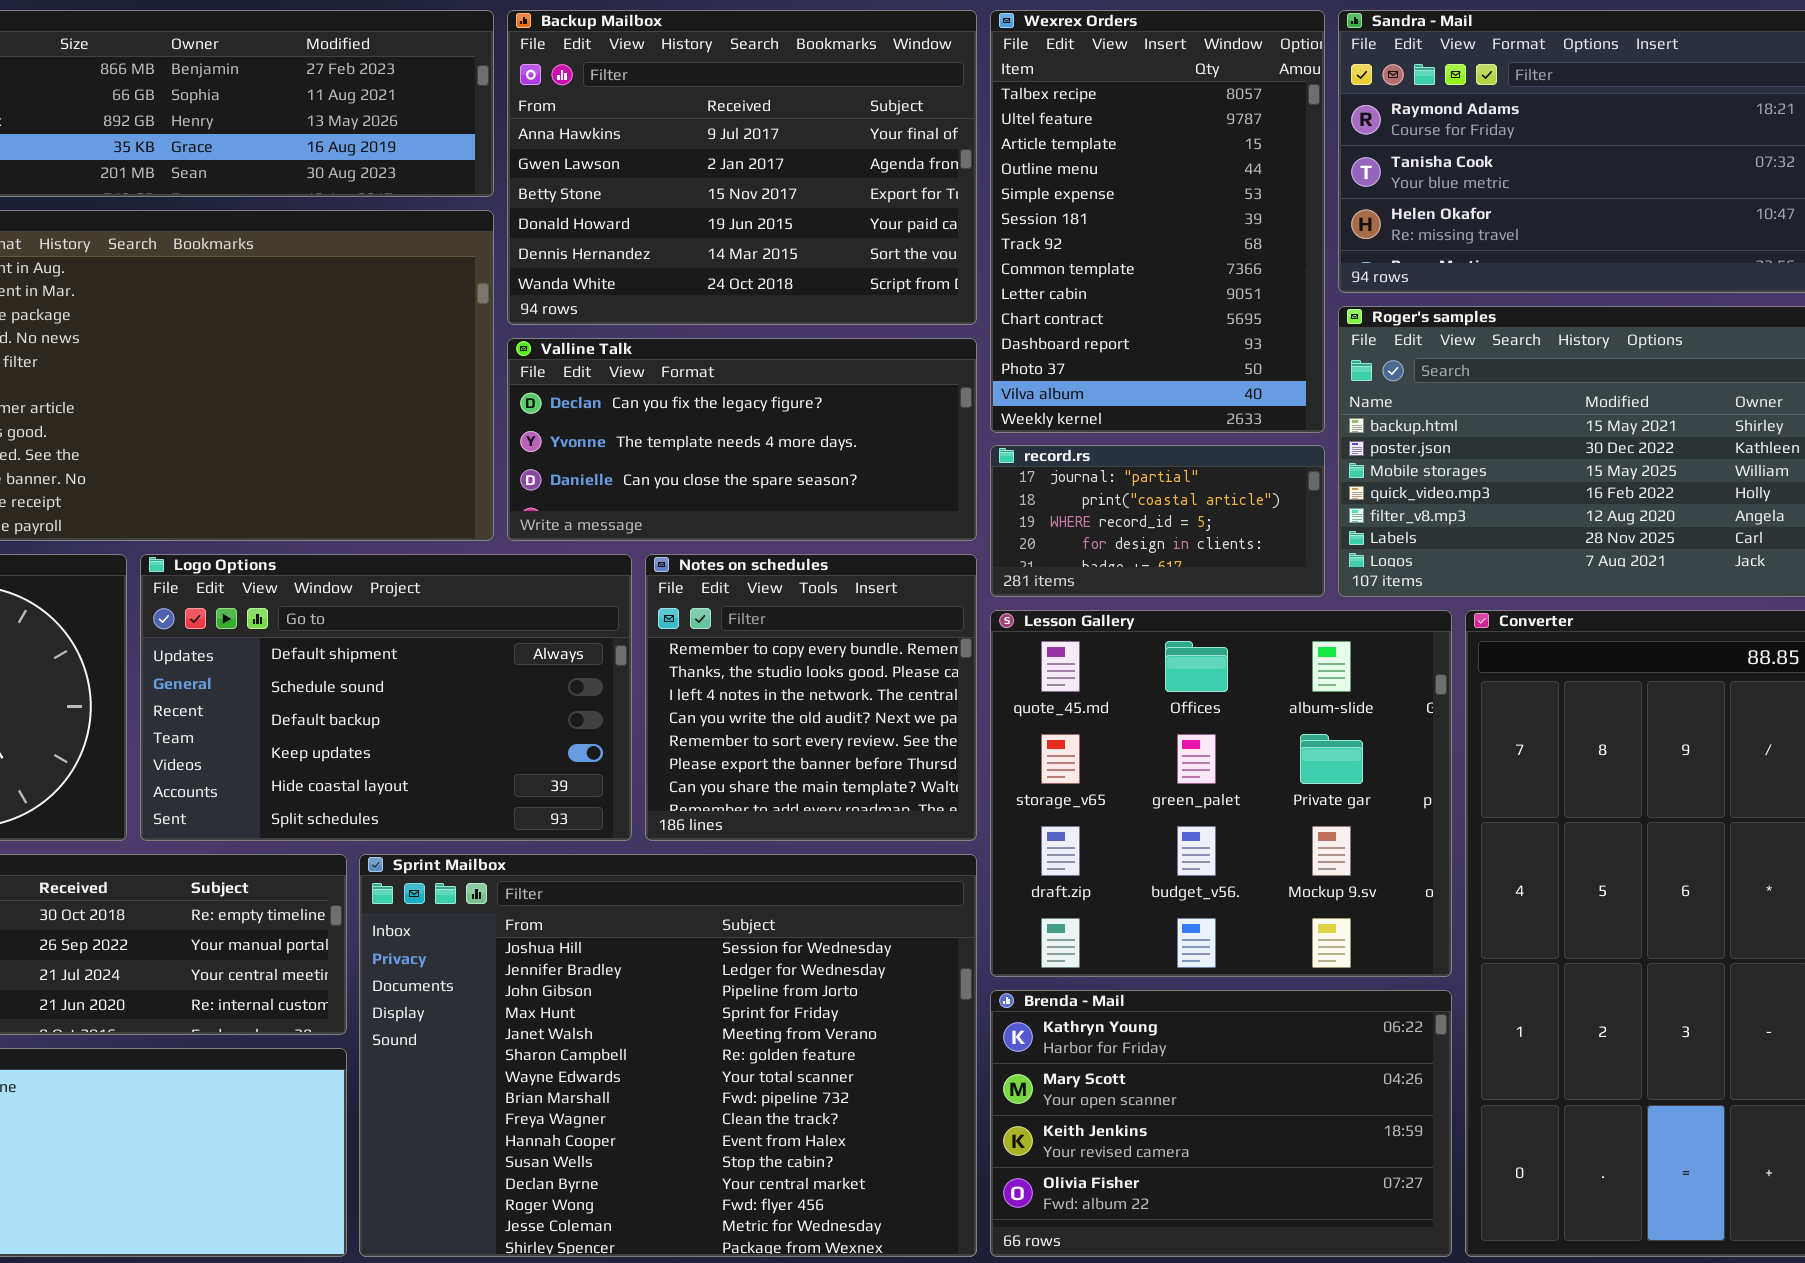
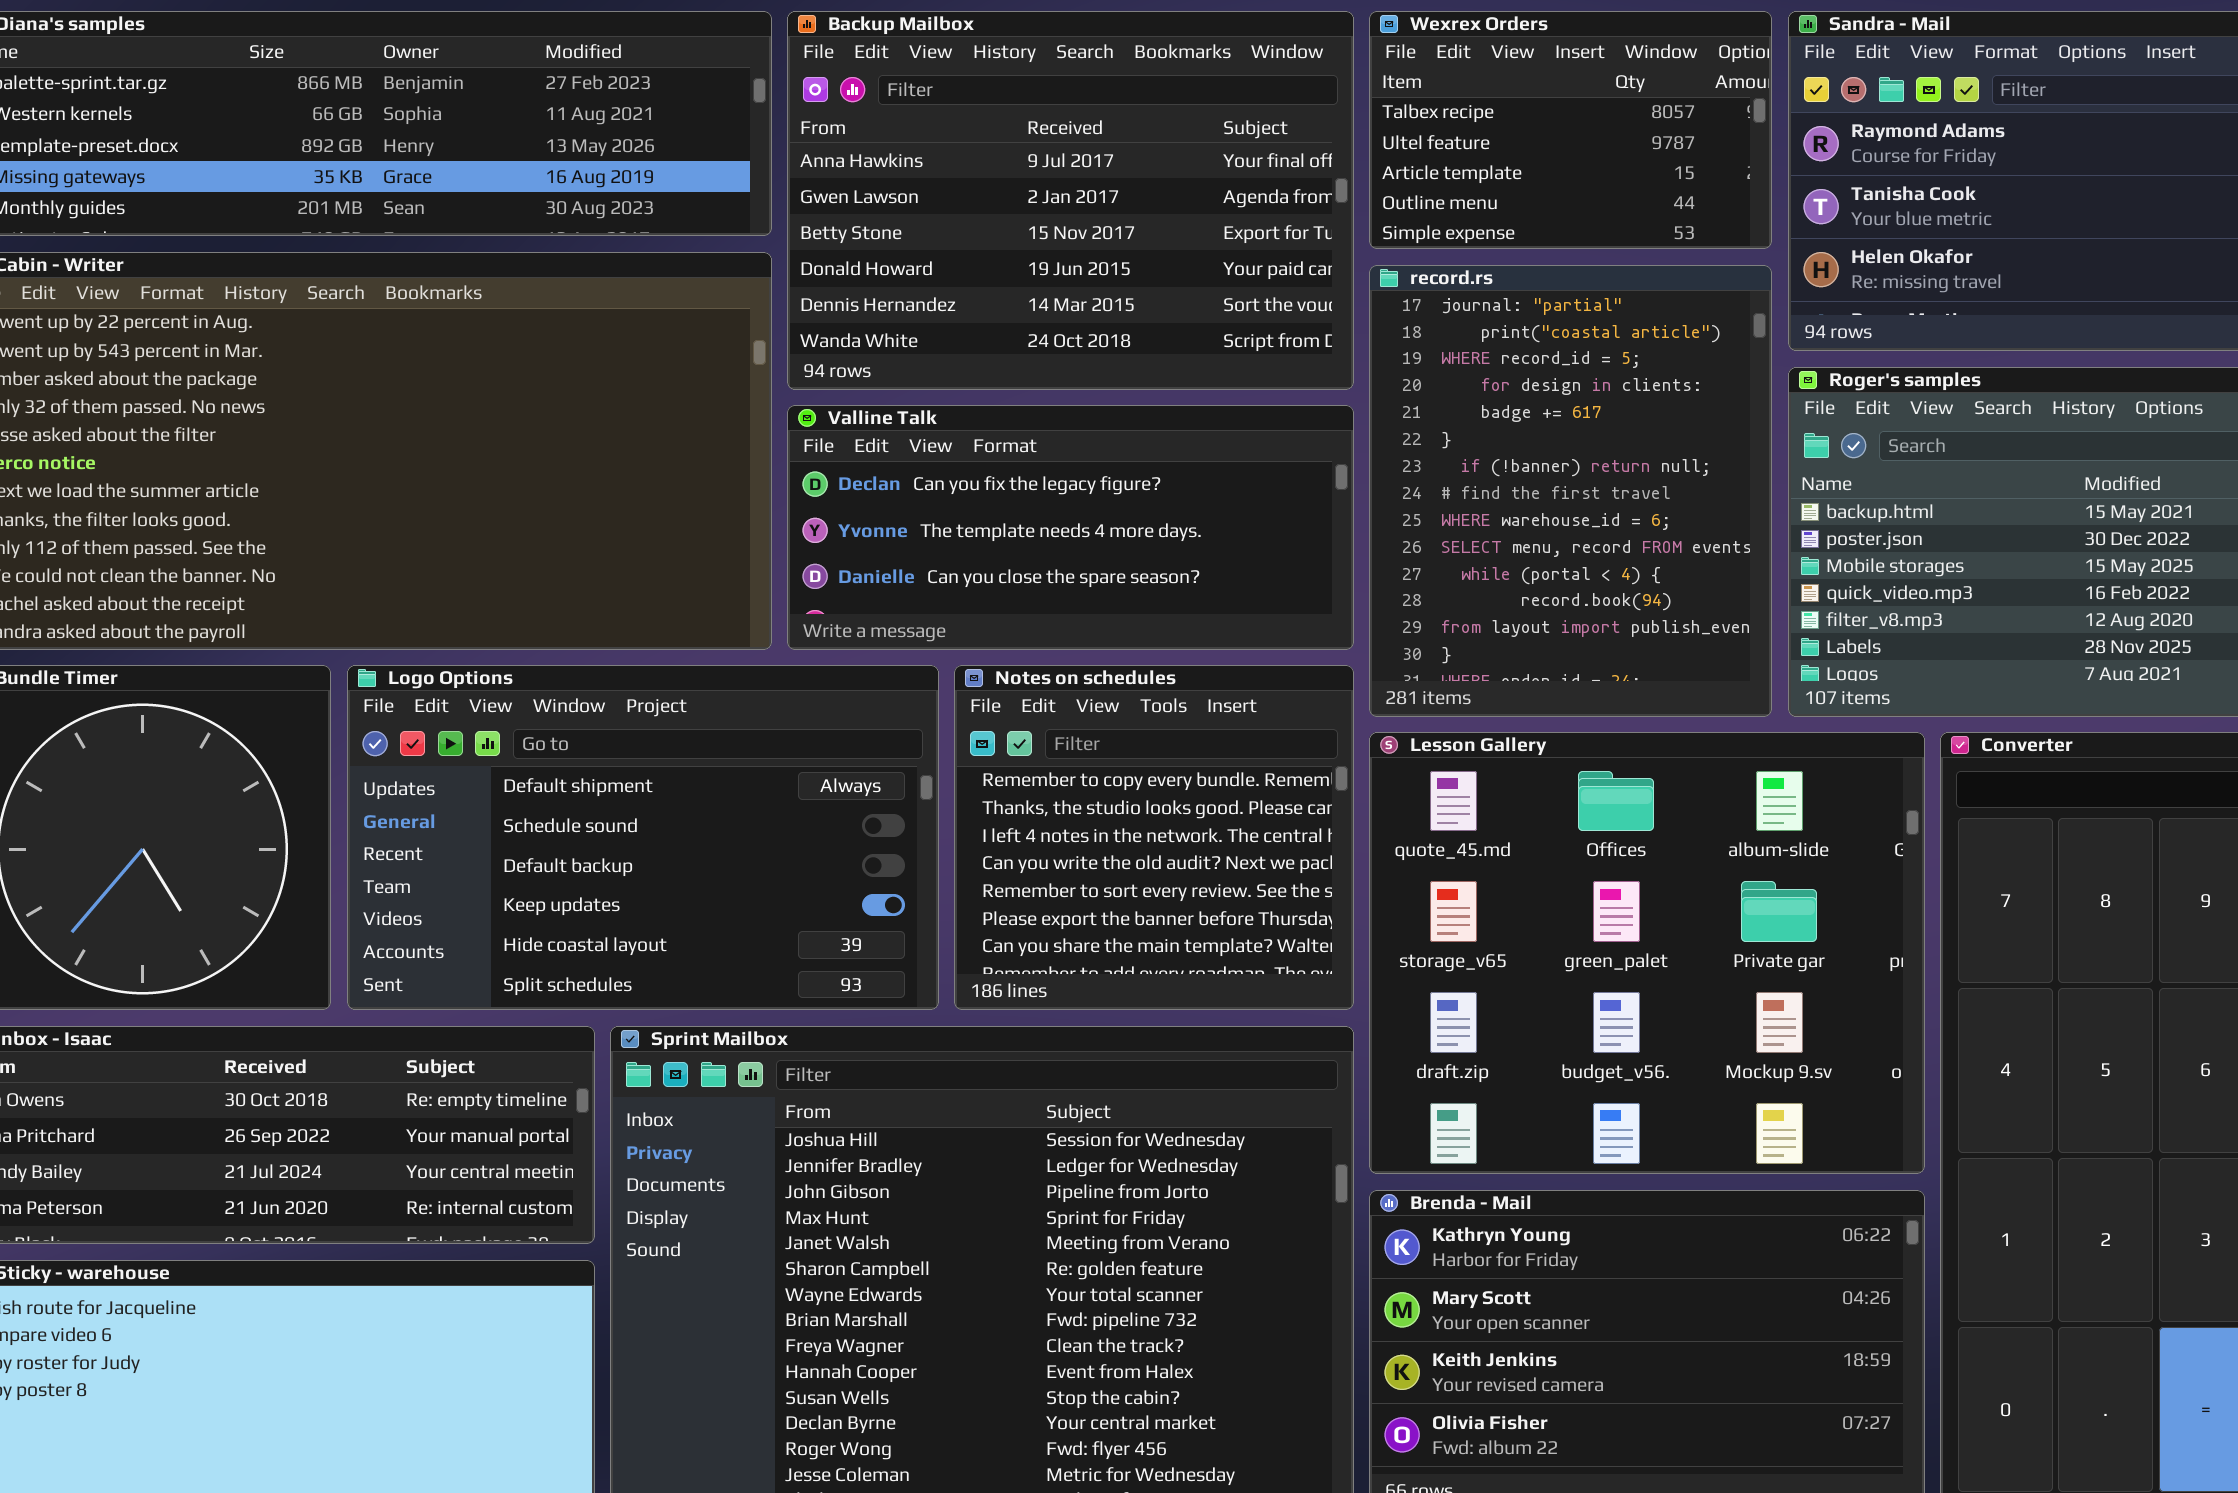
Wexrex Orders: [990,10,1325,433] -> [1369,11,1772,249], resized
record.rs: [990,445,1325,597] -> [1369,265,1772,717], resized

